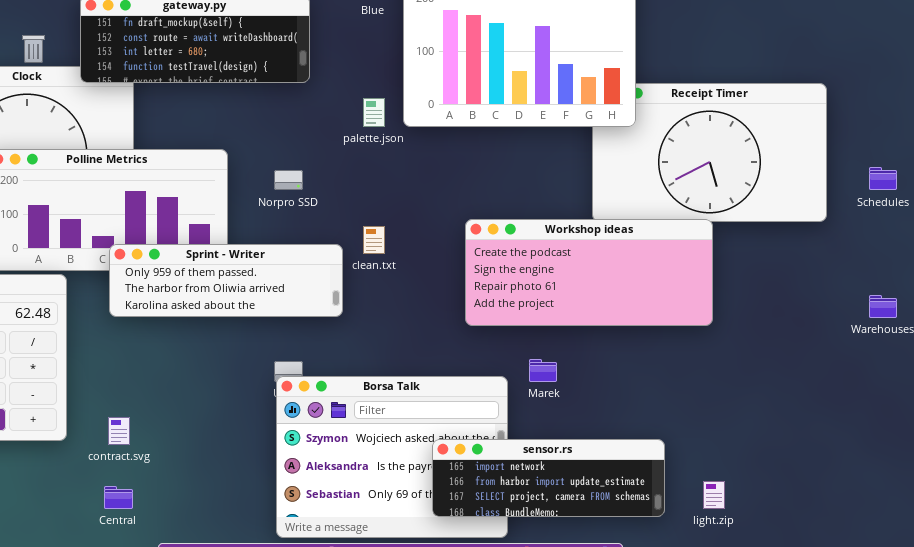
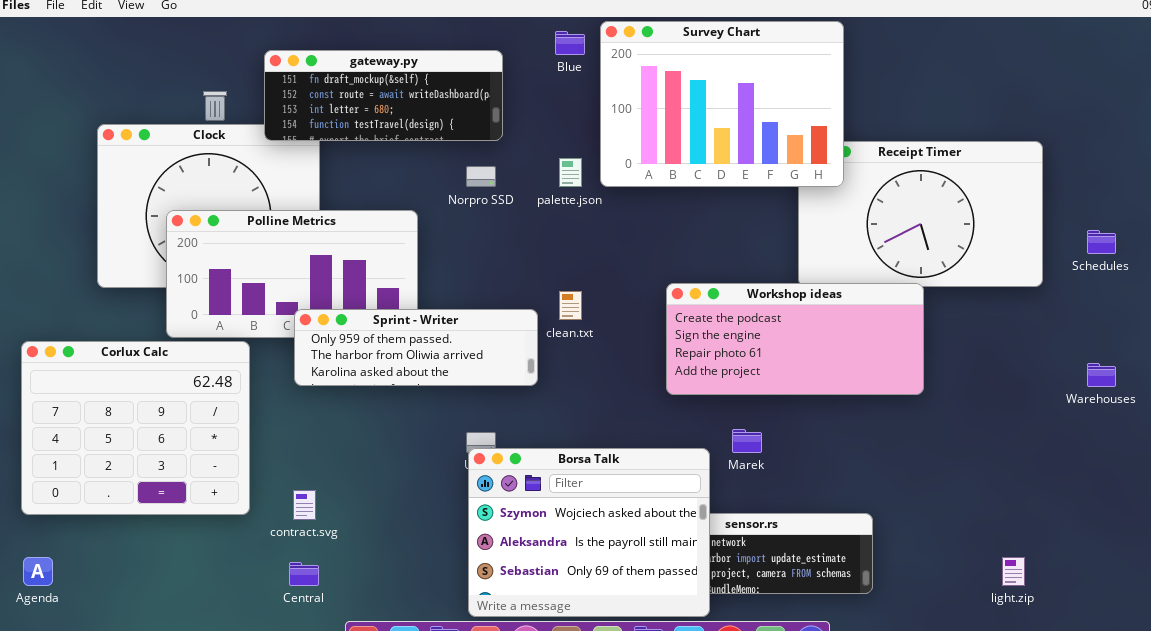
Norpro SSD: [274,170,303,190] -> [466,166,496,187], moved
Borsa Talk: [276,376,508,538] -> [468,448,710,617], raised
light.zip: [703,481,725,509] -> [1002,557,1025,586], moved

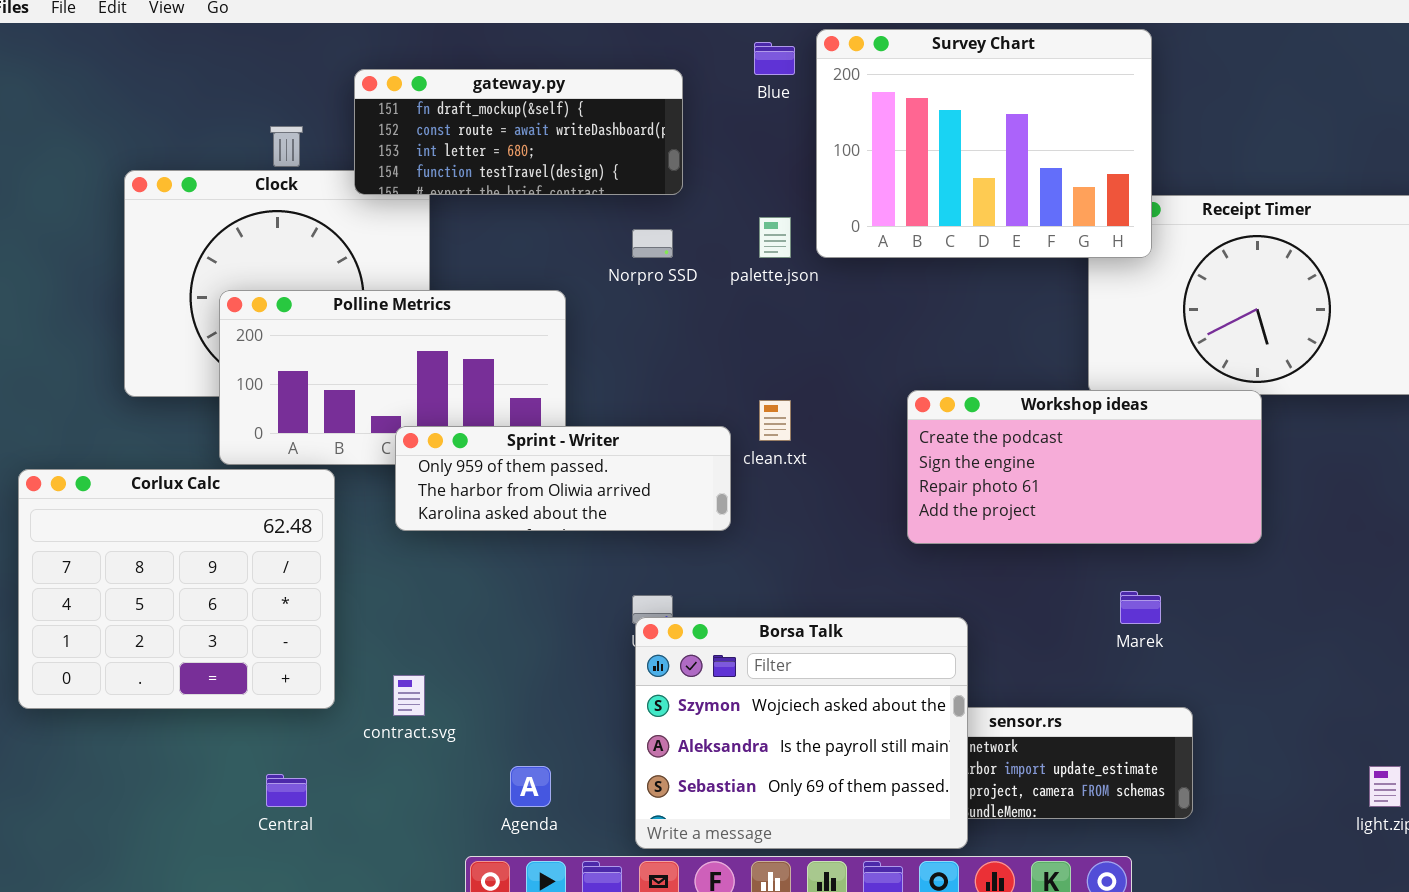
Marek: [732,429,762,453] -> [1120,591,1161,624], moved
Agenda: [23,557,53,586] -> [510,766,551,807], moved
Central: [289,562,319,586] -> [266,774,307,807], moved

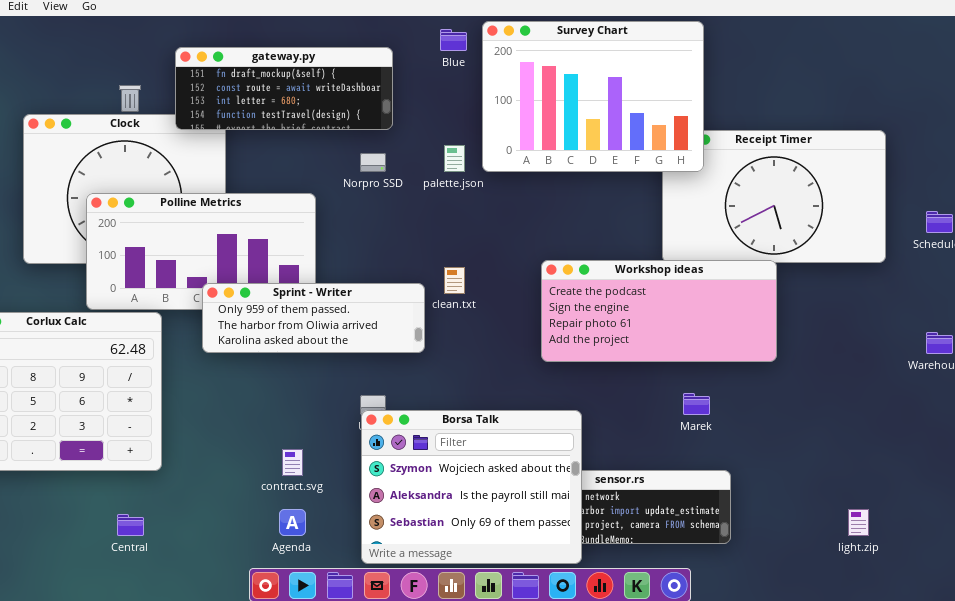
contract.svg: [393,675,425,716] -> [282,449,303,476], moved

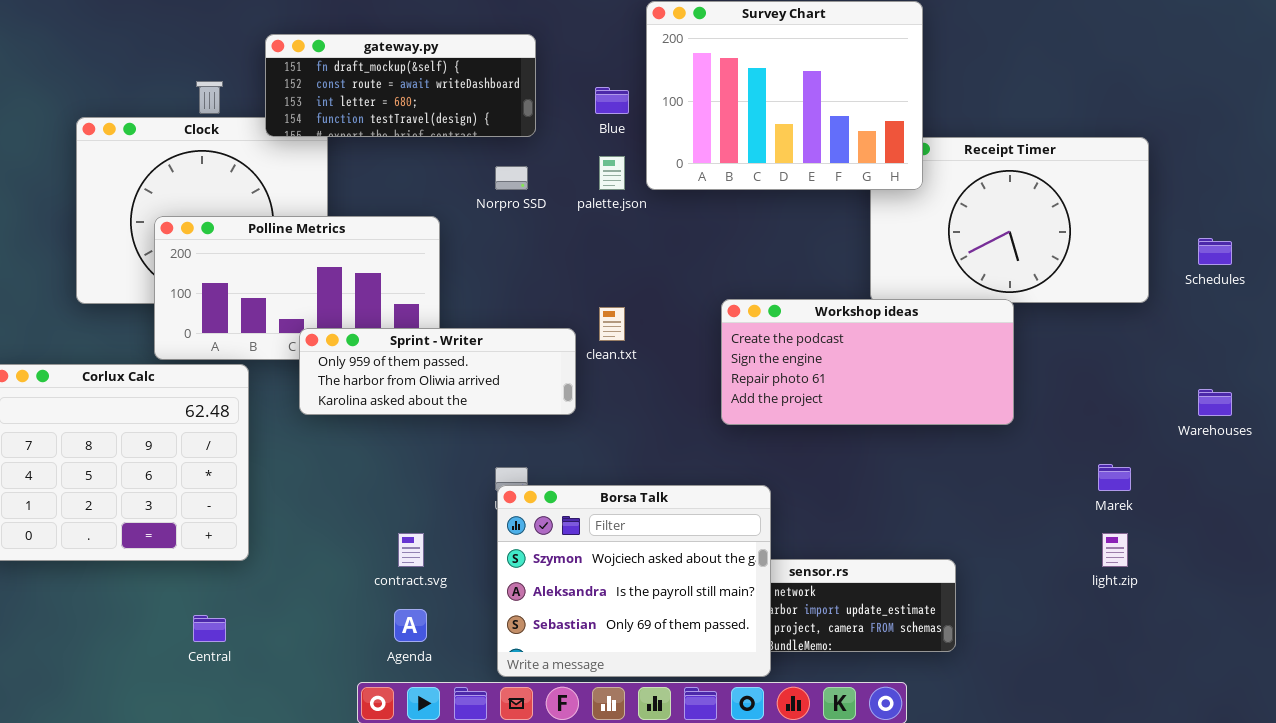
Blue: [440,29,467,51] -> [595,87,629,114], moved
Marek: [683,393,710,415] -> [1098,464,1131,491], moved
light.zip: [848,509,869,536] -> [1102,533,1128,567], moved

